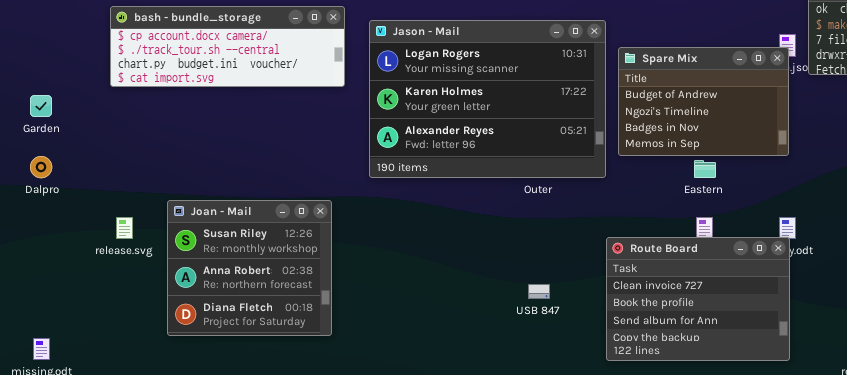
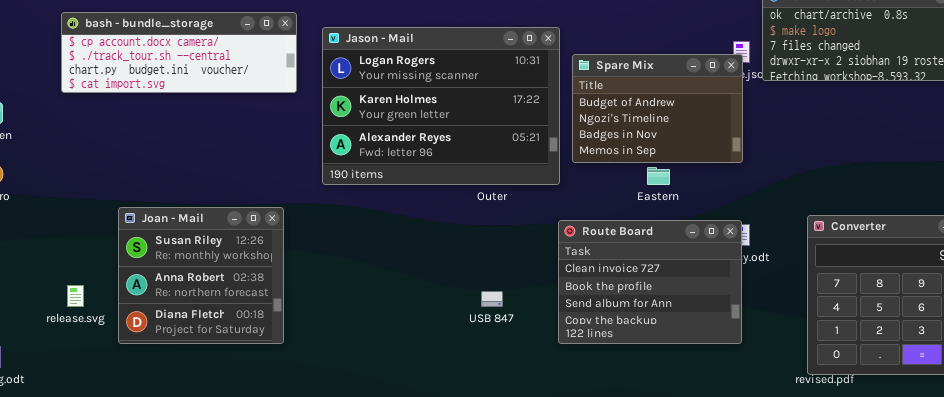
release.svg: [116,217,133,239] -> [67,285,84,307], moved
Route Board: [606,237,790,361] -> [558,220,742,344], moved

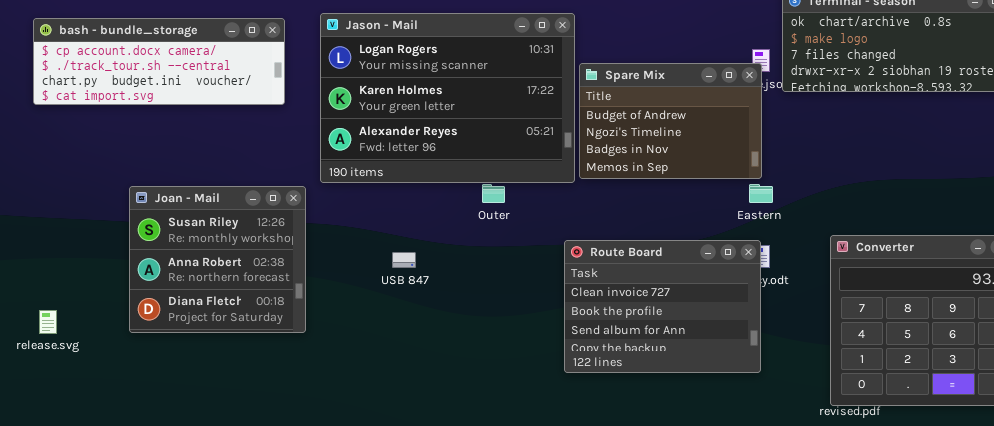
Jason - Mail: [322,27,560,185] -> [320,13,575,183], moved
Eastern: [647,167,670,185] -> [749,184,773,203], moved
Joan - Mail: [118,207,284,344] -> [129,186,306,333], moved
USB 847: [481,291,503,307] -> [392,252,416,268], moved

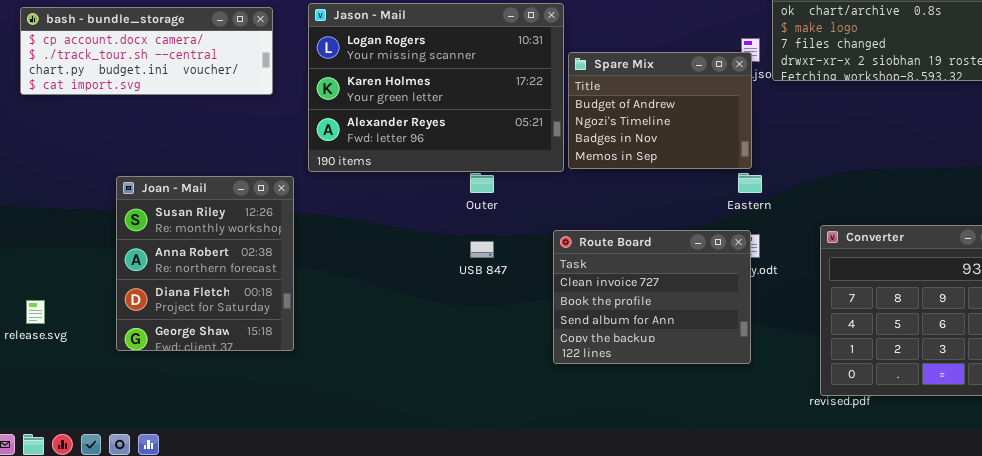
Joan - Mail: [129,186,306,333] -> [116,176,294,351], resized
USB 847: [392,252,416,268] -> [470,241,494,258], moved

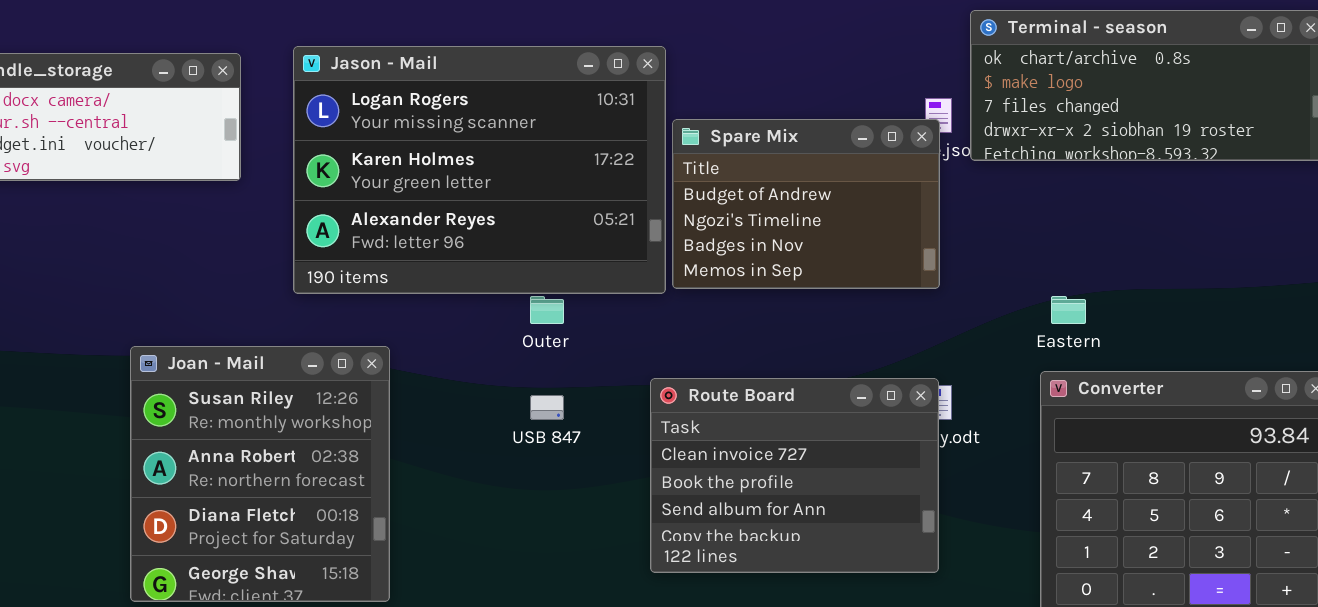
Eastern: [738,173,762,193] -> [1051,296,1086,324], moved
Joan - Mail: [116,176,294,351] -> [130,346,390,602], moved

